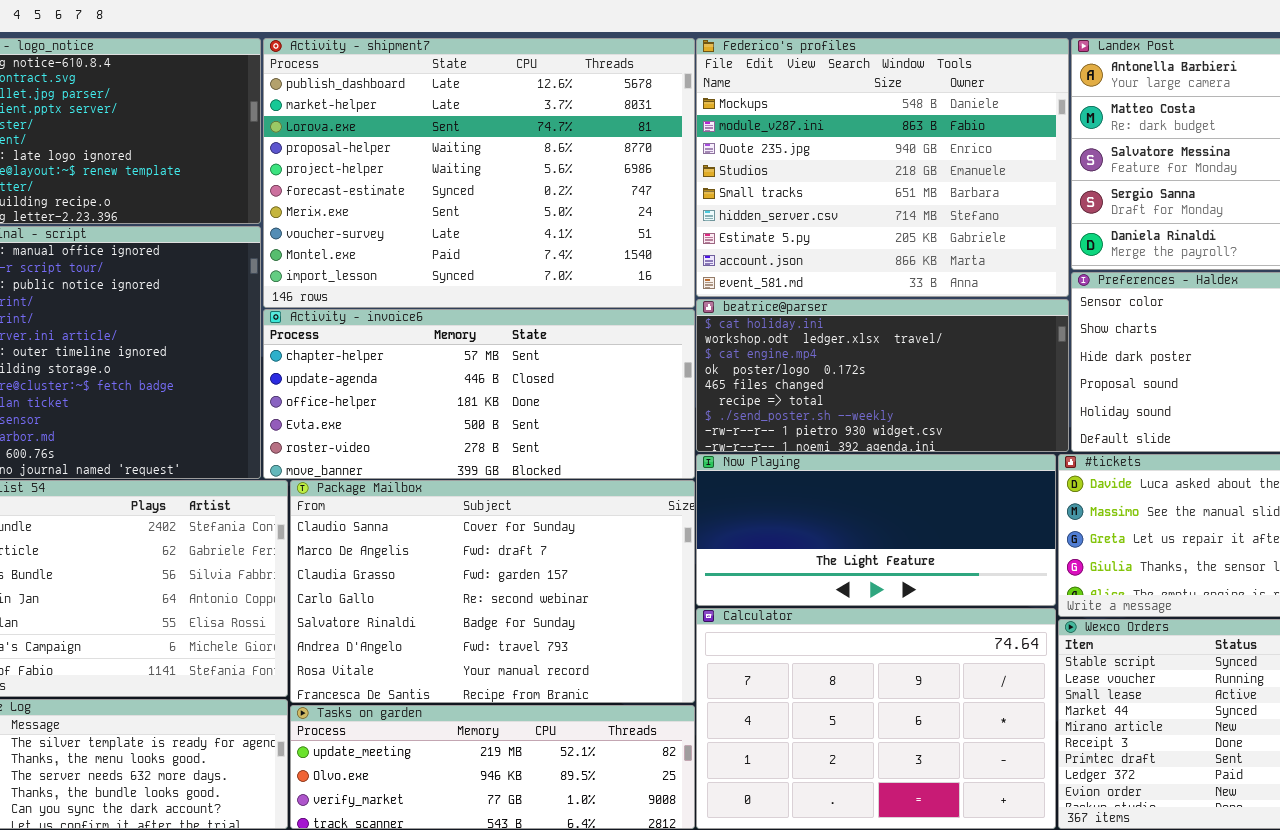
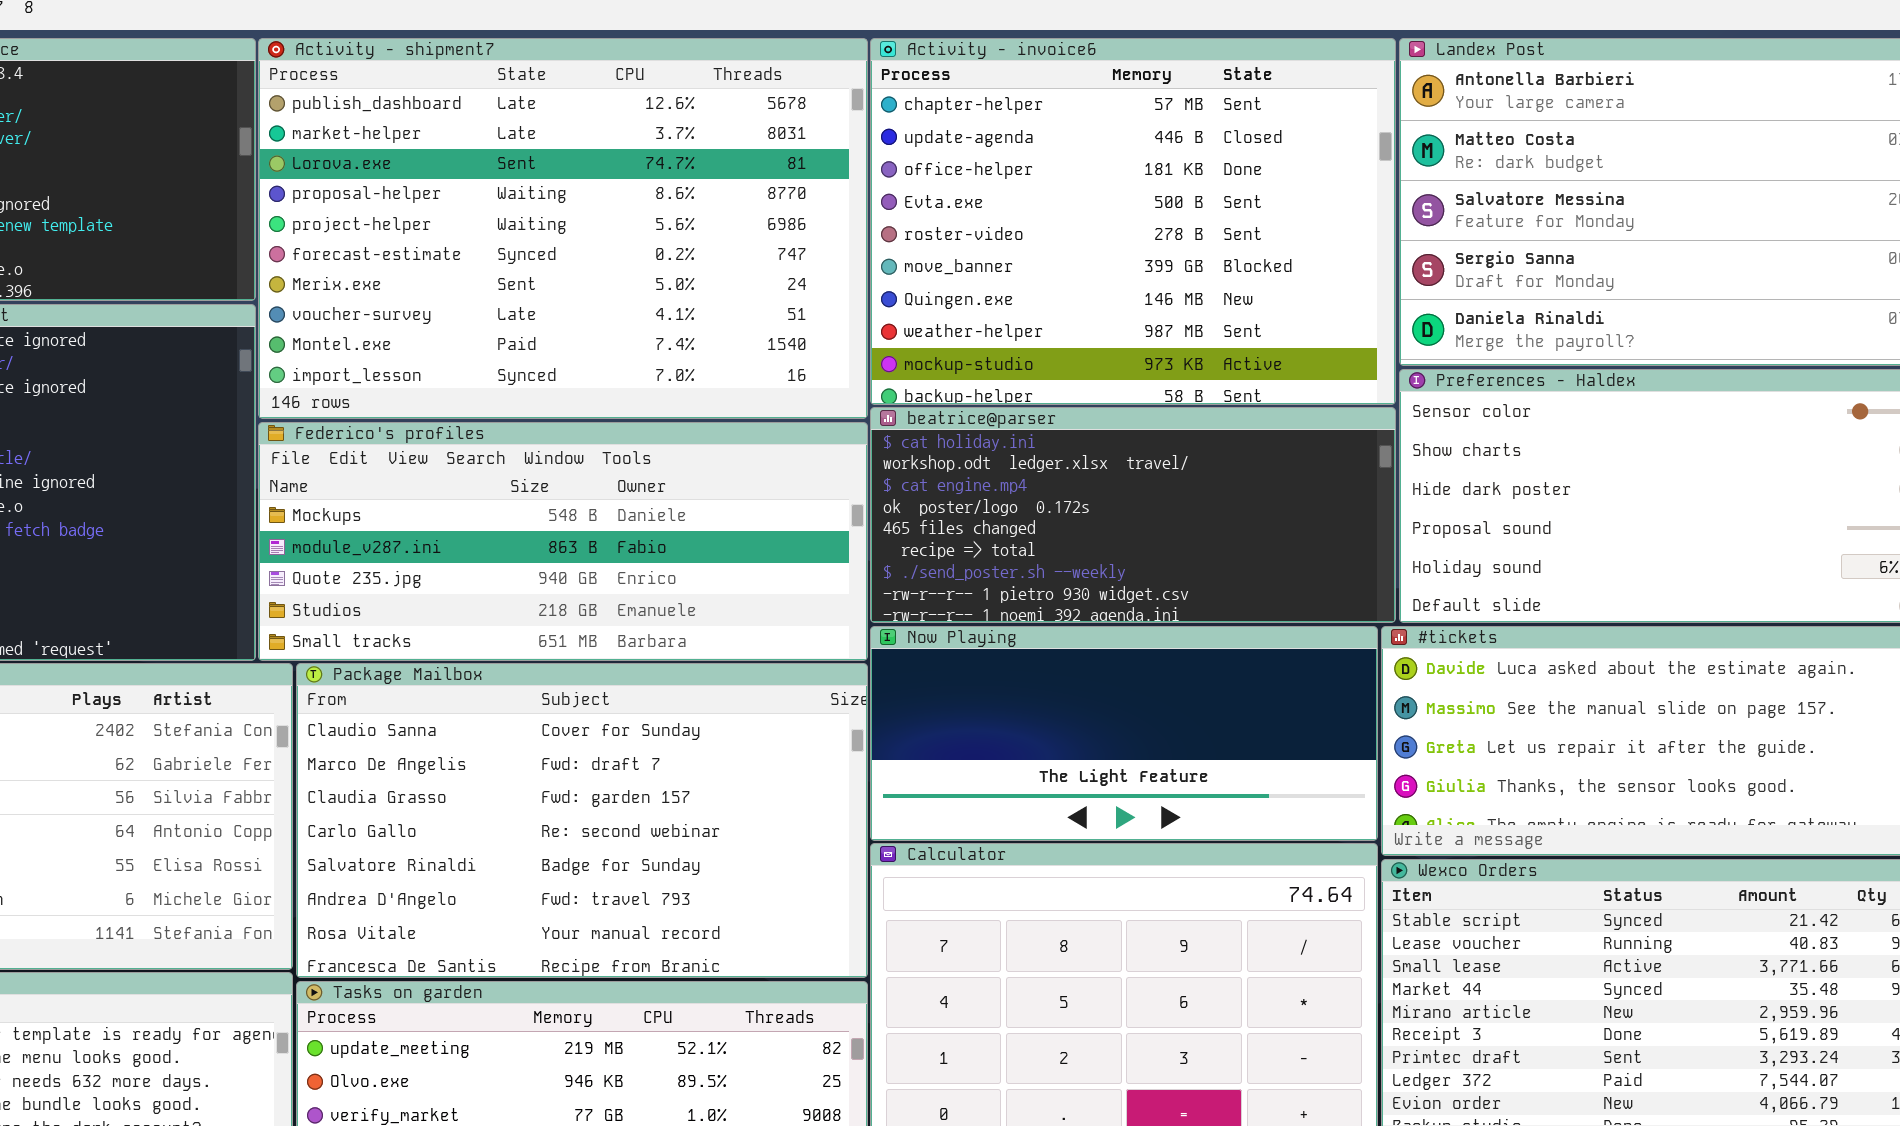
Federico's profiles: [696,38,1069,297] -> [258,422,868,661], moved, resized
Activity - invoice6: [263,309,695,479] -> [870,38,1396,405], moved, resized

